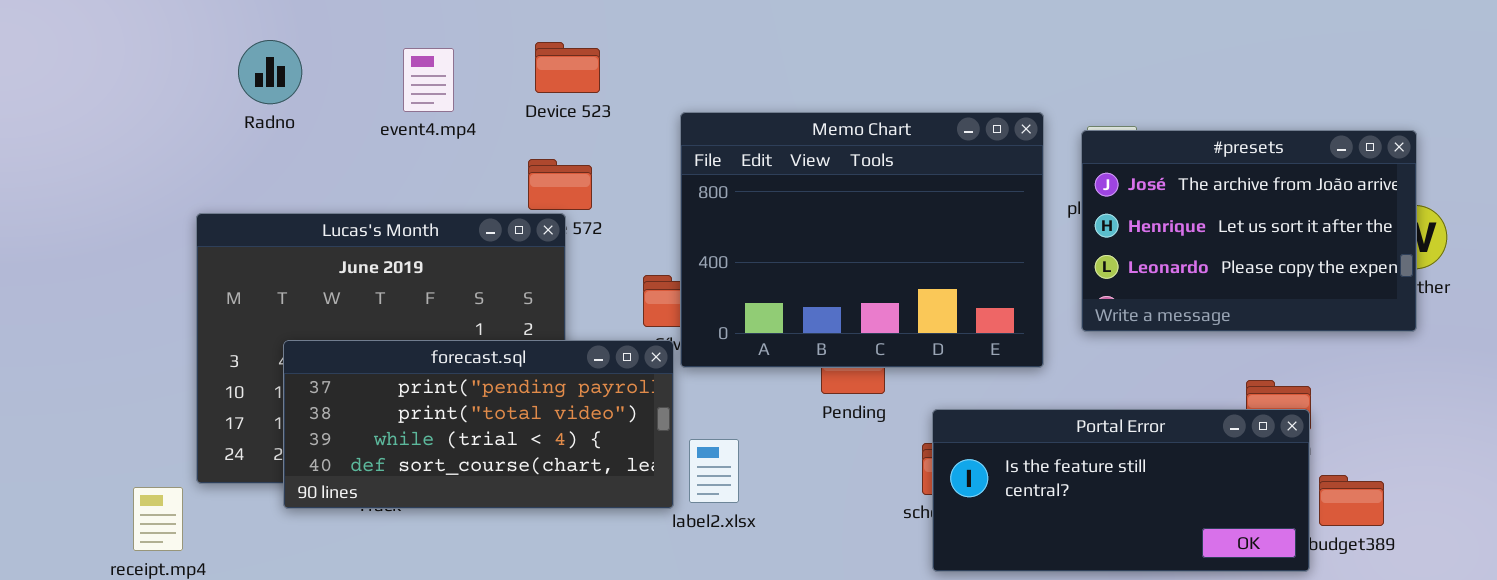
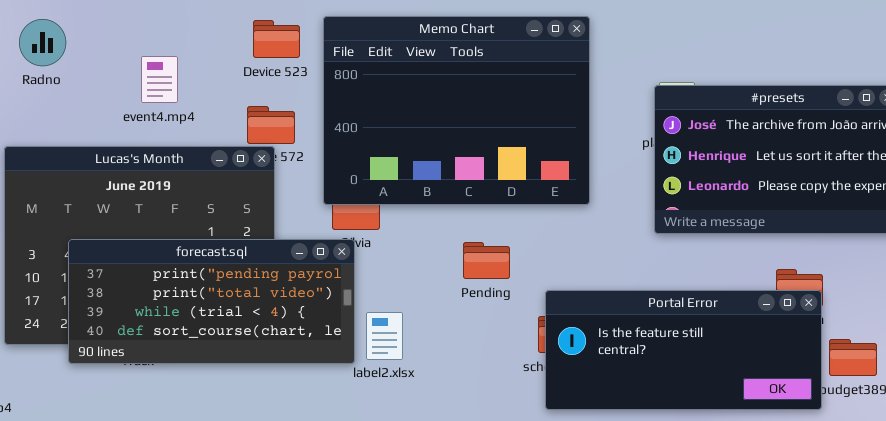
Radno: [238,40,302,104] -> [19,19,66,66], moved
event4.mp4: [403,48,454,112] -> [141,56,178,103], moved
Memo Chart: [680,112,1044,368] -> [323,16,590,205], moved

